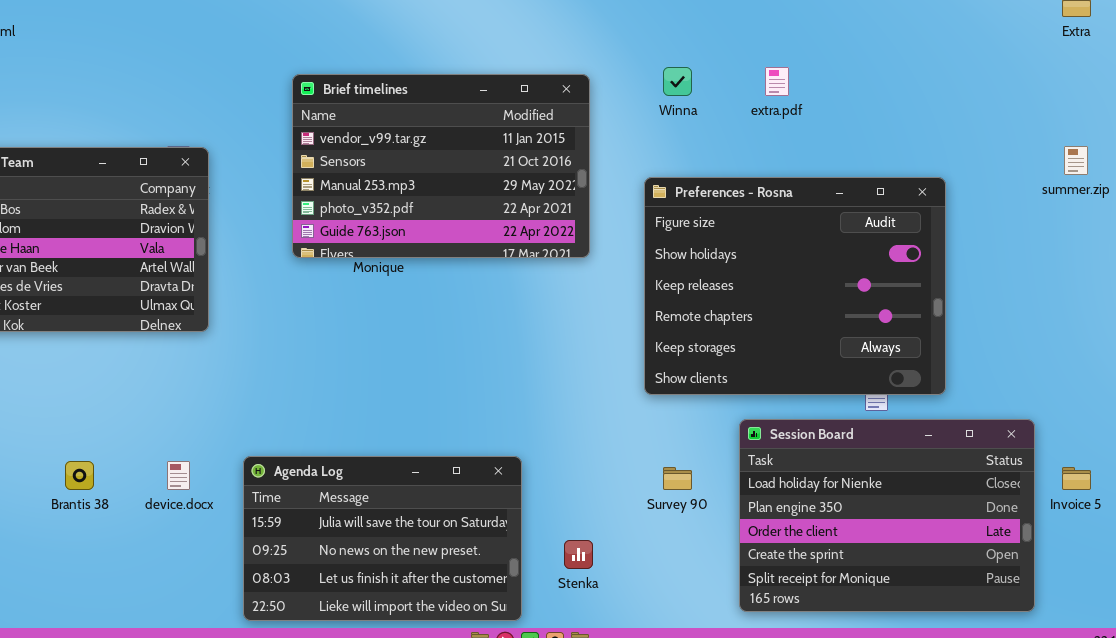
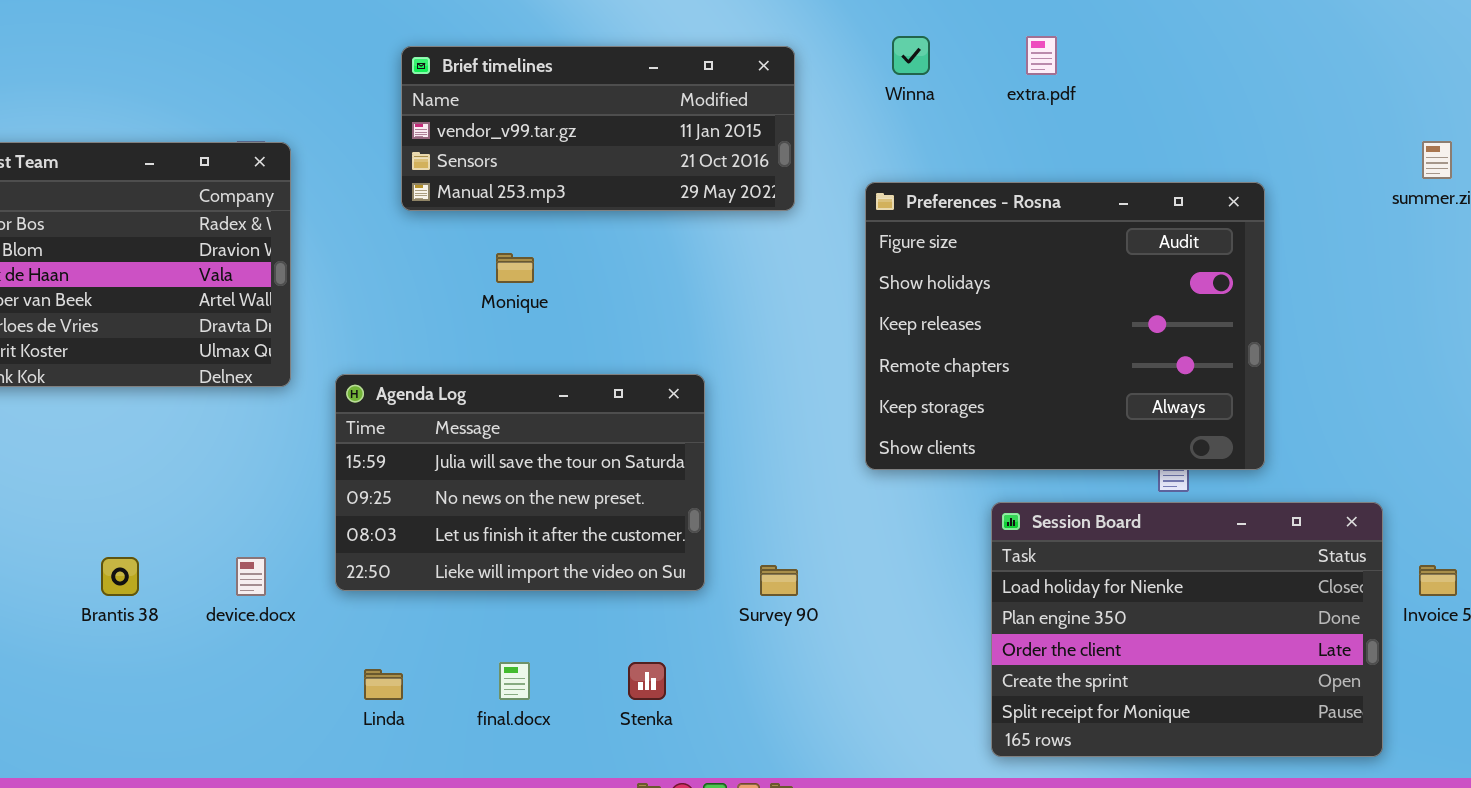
Brief timelines: [292,74,590,258] -> [401,46,795,211], resized
Agenda Log: [243,456,522,621] -> [335,374,705,591], moved
Survey 90: [663,467,692,490] -> [760,565,798,596], moved
Stenka: [564,540,593,569] -> [628,662,666,700], moved

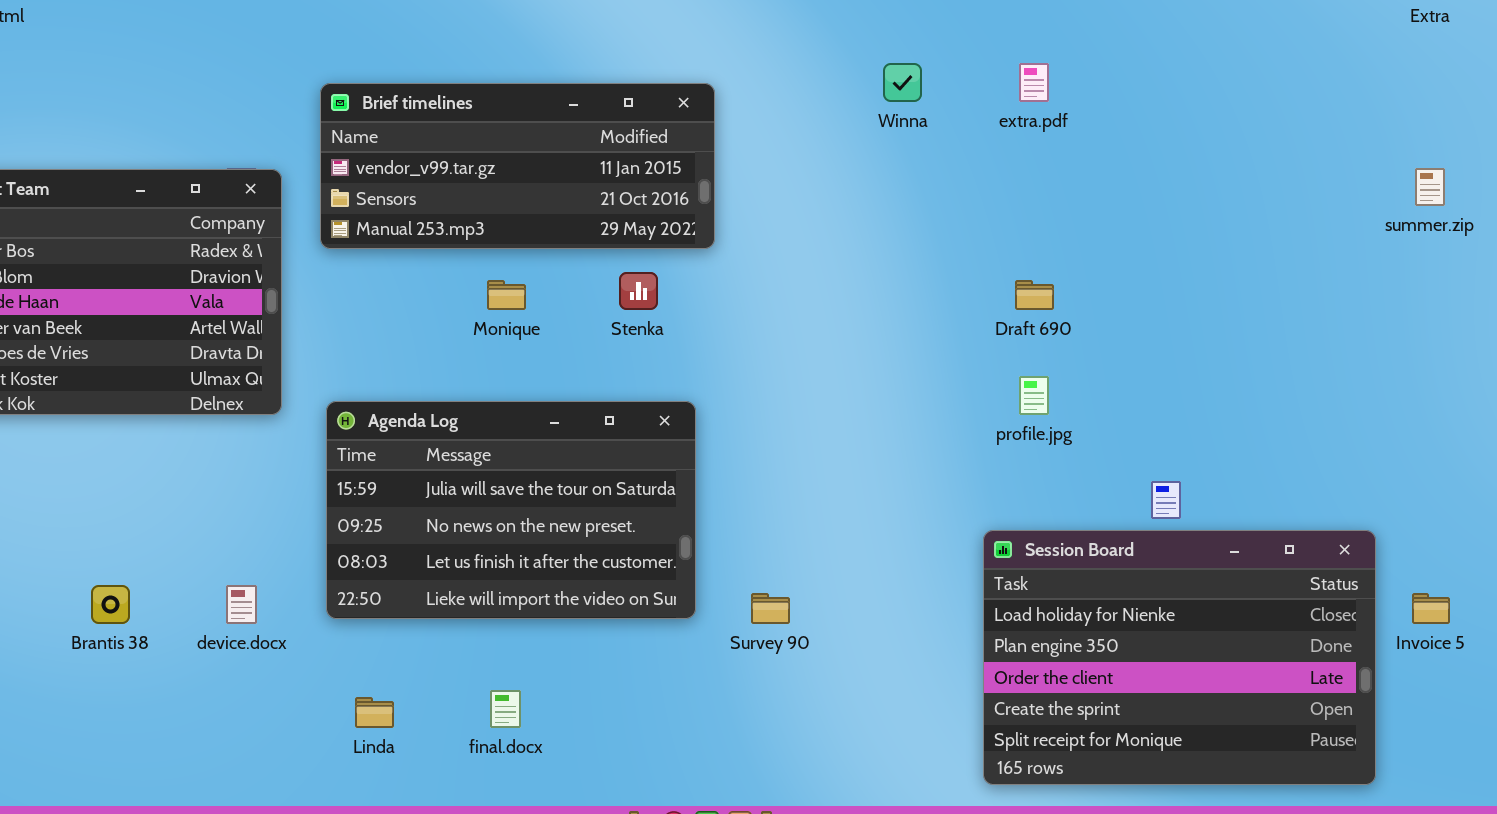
Brief timelines: [401,46,795,211] -> [320,83,715,249], moved
Preferences - Rosna: [865,182,1265,470] -> none, closed
Stenka: [628,662,666,700] -> [619,272,658,310], moved

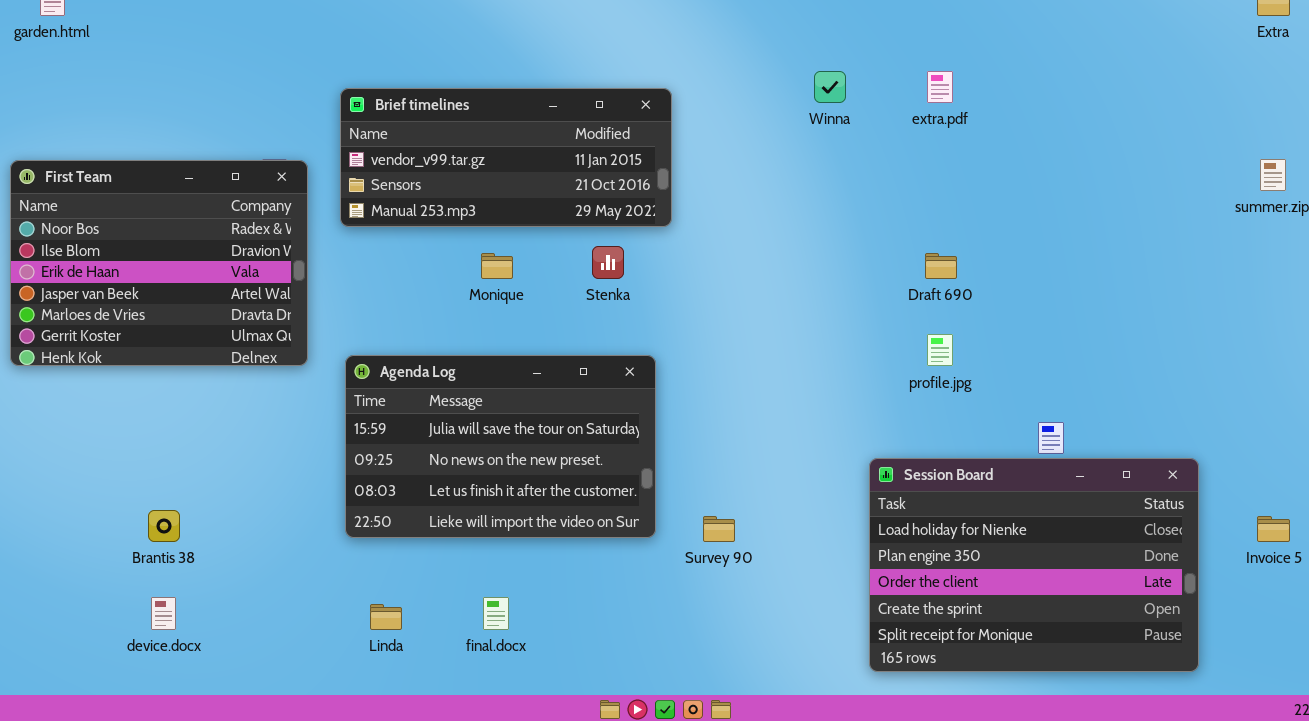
Session Board: [983,530,1376,785] -> [869,458,1199,672], moved
device.docx: [226,585,257,624] -> [151,597,176,630], moved

